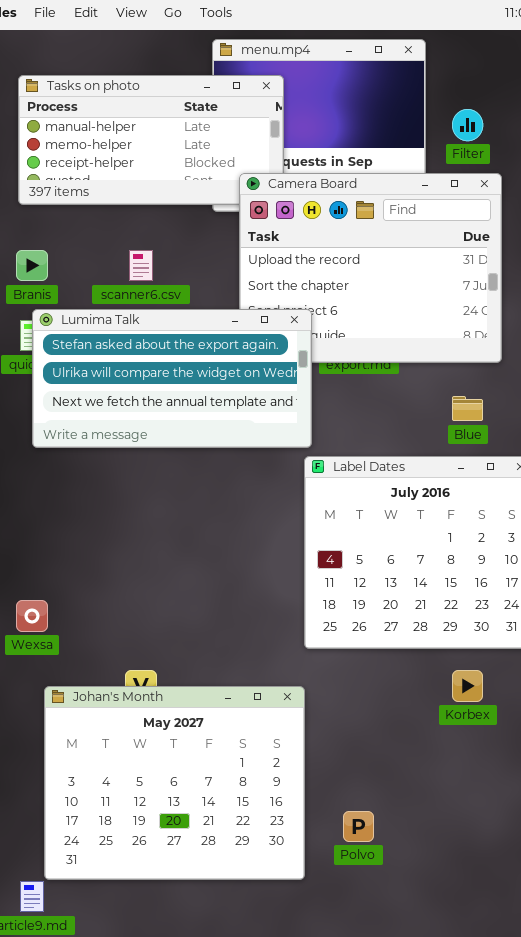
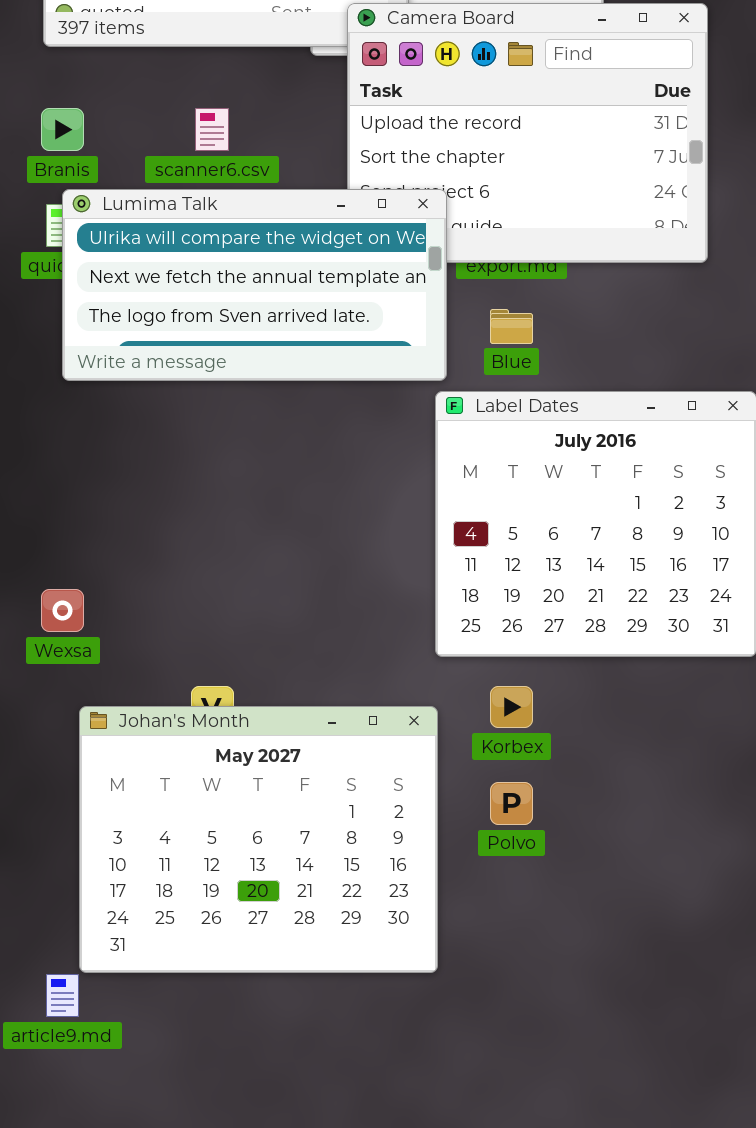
Lumima Talk: [32,309,312,448] -> [62,189,447,381], scrolled down 1 row
Blue: [452,396,483,421] -> [490,309,533,344], moved
Korbex: [452,670,483,702] -> [490,686,533,728], moved
Polvo: [343,811,374,842] -> [490,782,533,825], moved

